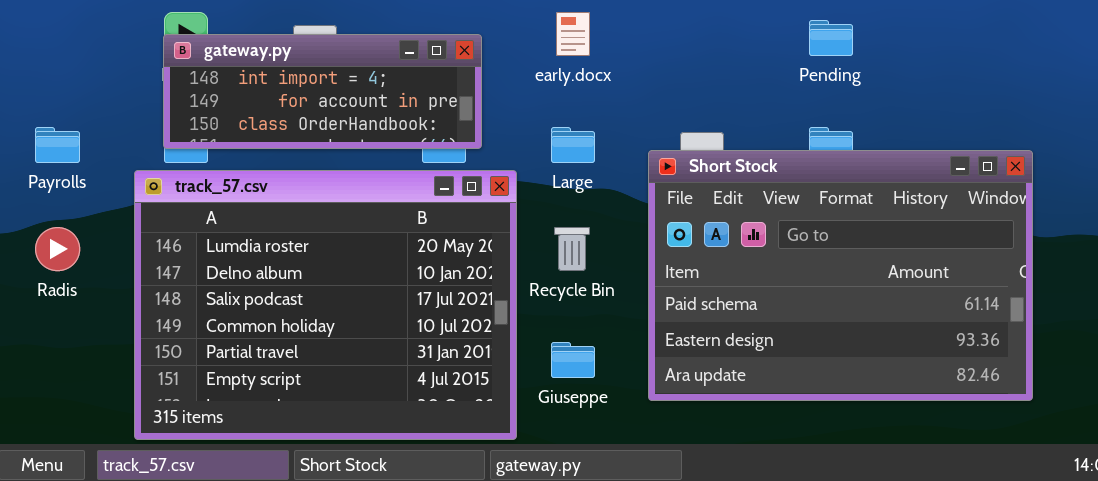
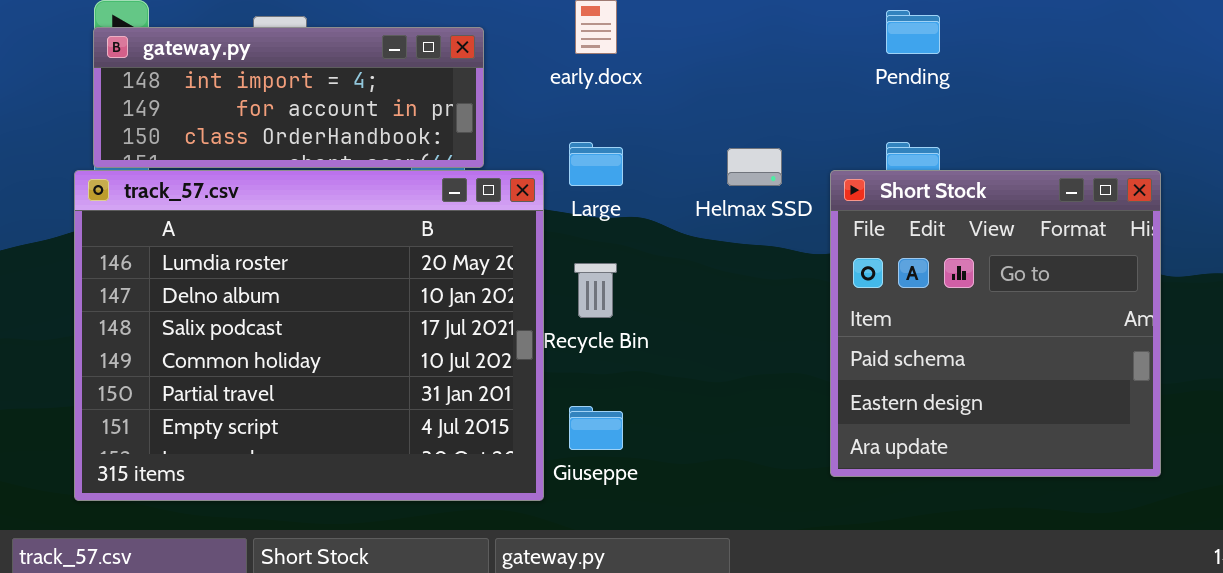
Short Stock: [648,150,1033,401] -> [830,170,1161,477], resized
track_57.csv: [134,170,517,440] -> [74,170,544,501], moved

